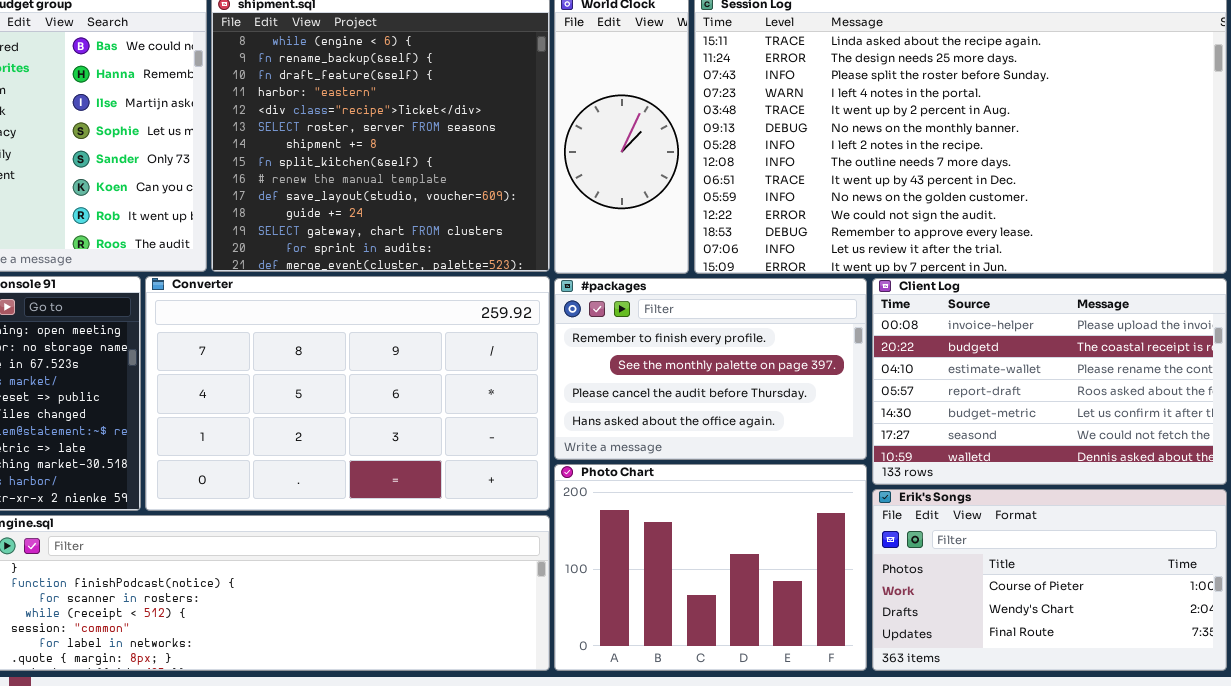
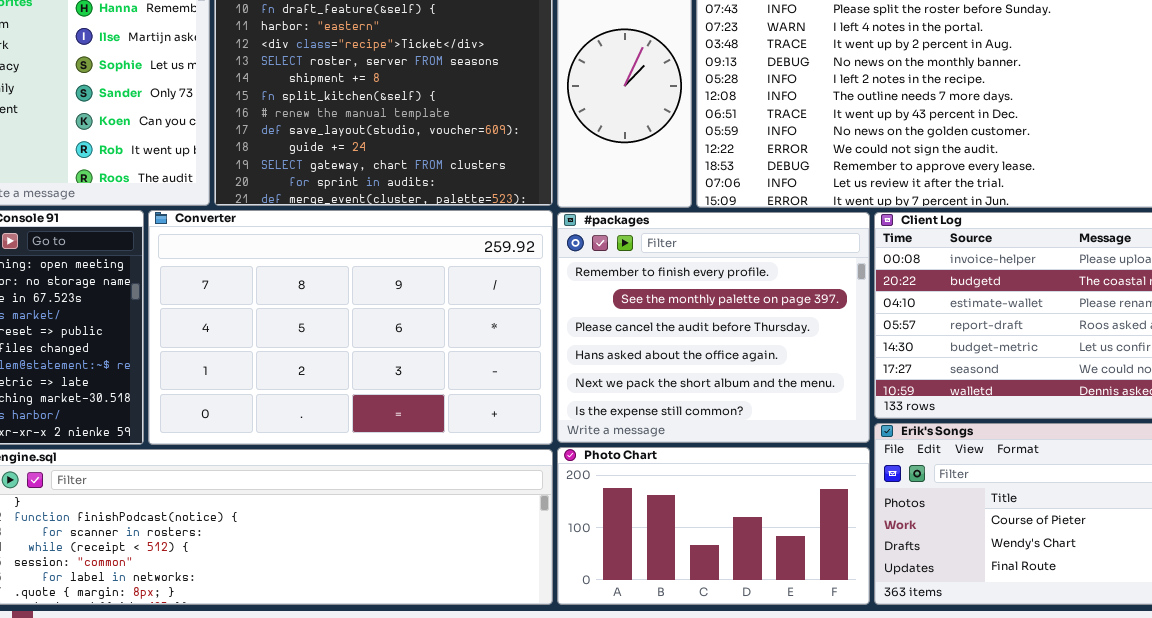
#packages: [554,278,867,460] -> [557,212,870,443], resized
Photo Chart: [554,464,867,671] -> [557,447,870,605], resized

